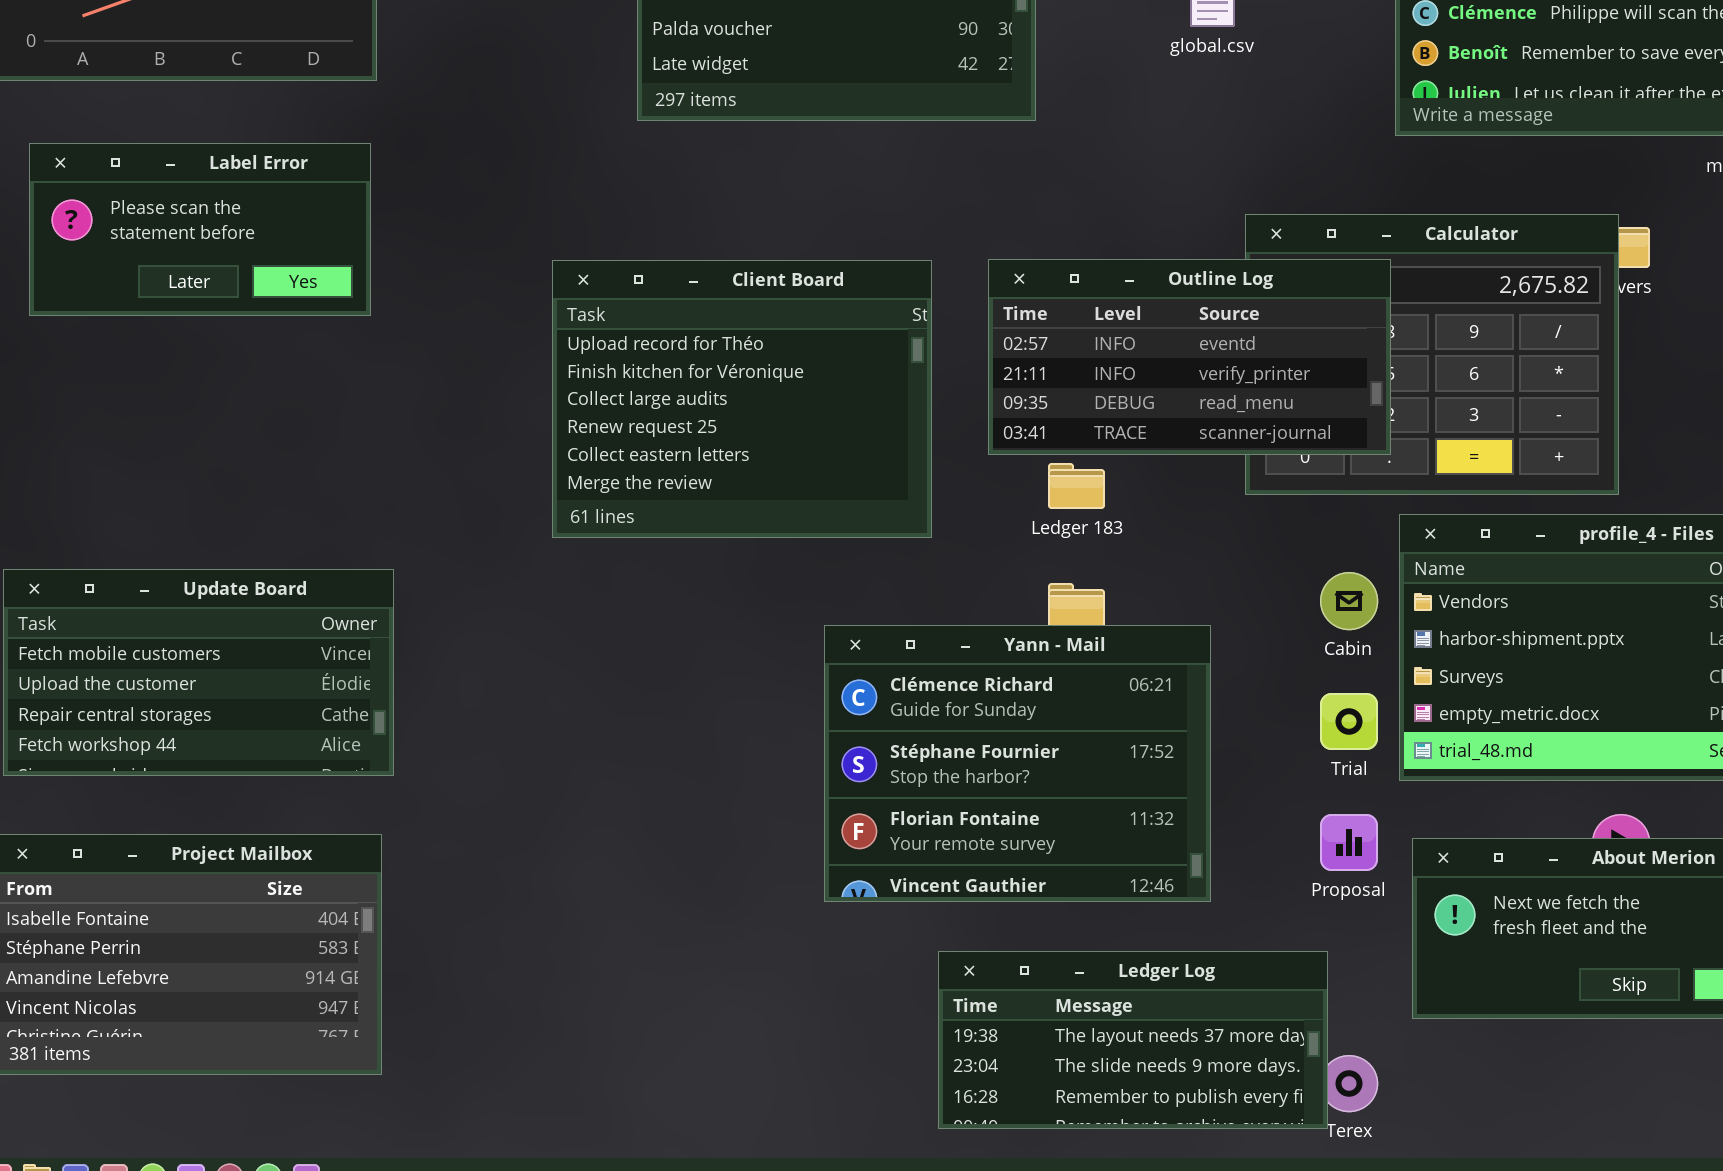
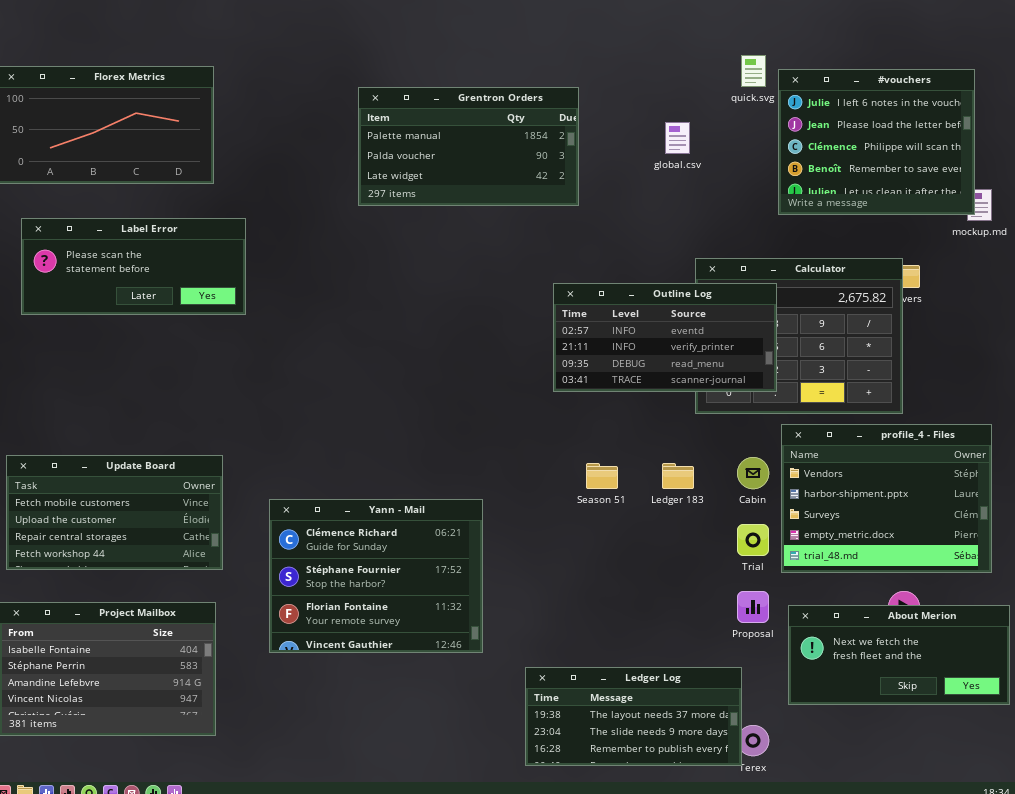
Label Error: [29,143,371,316] -> [21,218,246,315], resized
Client Board: [552,260,932,538] -> none, closed
Ledger 183: [1048,463,1105,509] -> [662,463,694,489], moved
Yann - Mail: [824,625,1211,902] -> [269,499,483,653], moved

